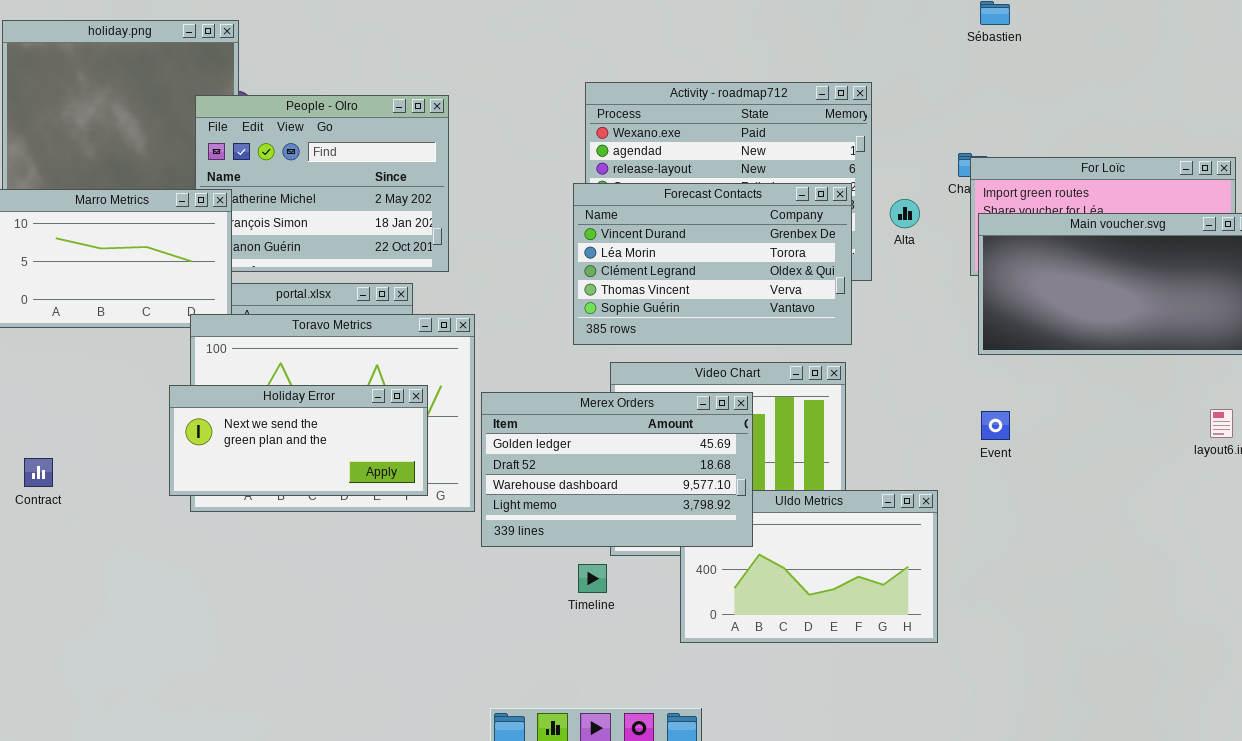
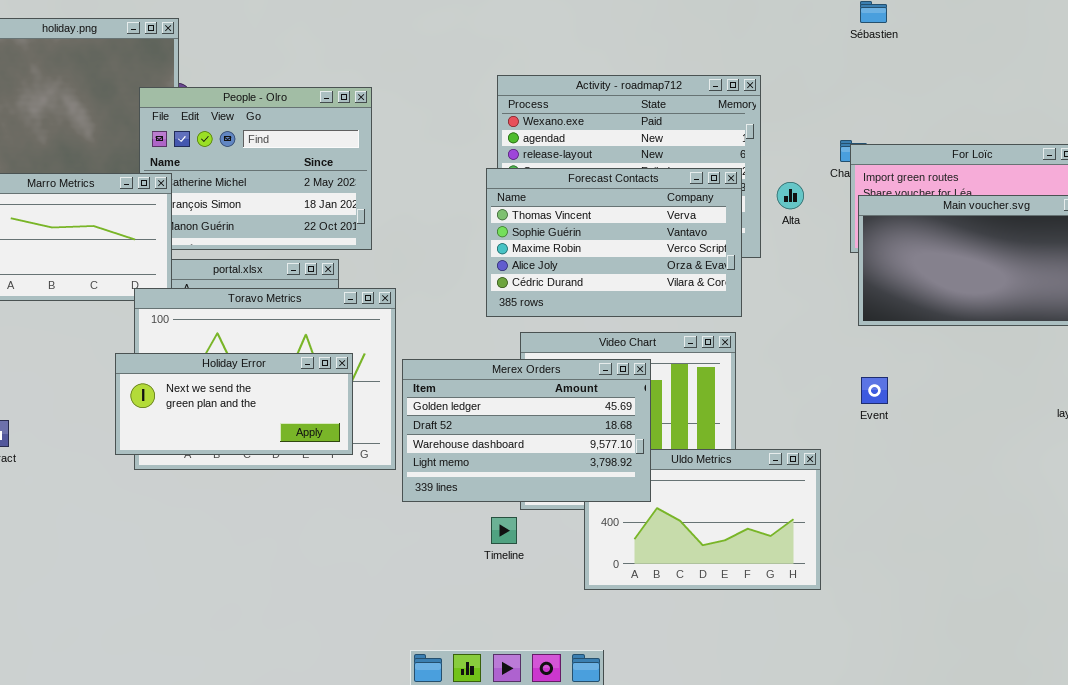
Forecast Contacts: [573,183,852,345] -> [486,168,742,317], scrolled down 3 rows

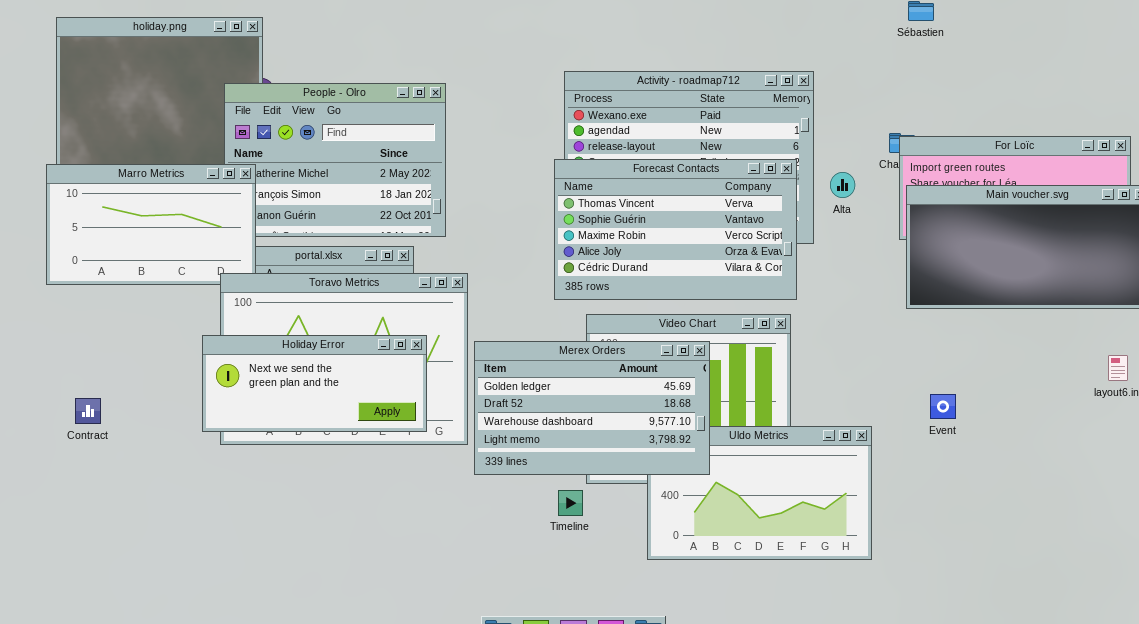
Event: [861,377,888,404] -> [930,394,956,419], moved

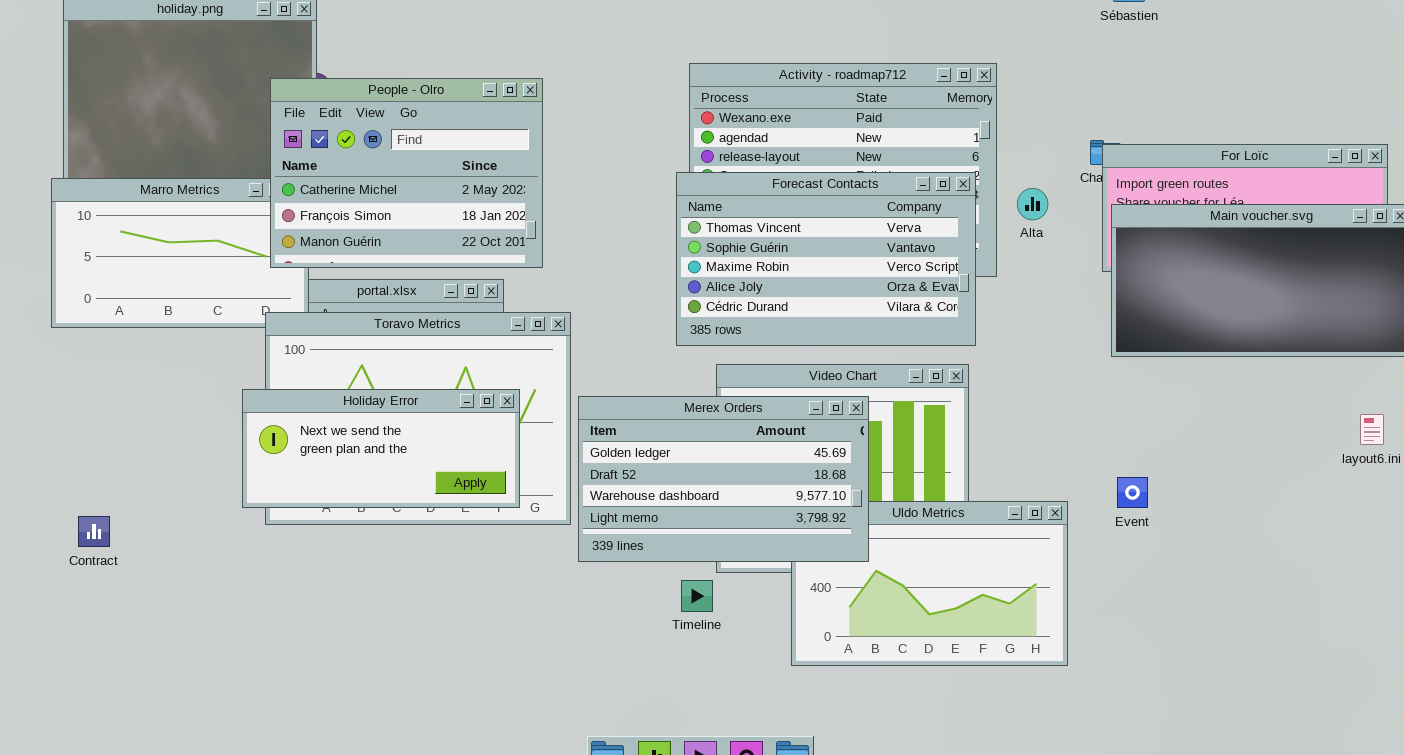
People - Olro: [224,83,446,237] -> [270,78,543,268], raised
Event: [930,394,956,419] -> [1117,477,1148,508], moved
Contract: [75,398,101,424] -> [78,516,110,547], moved

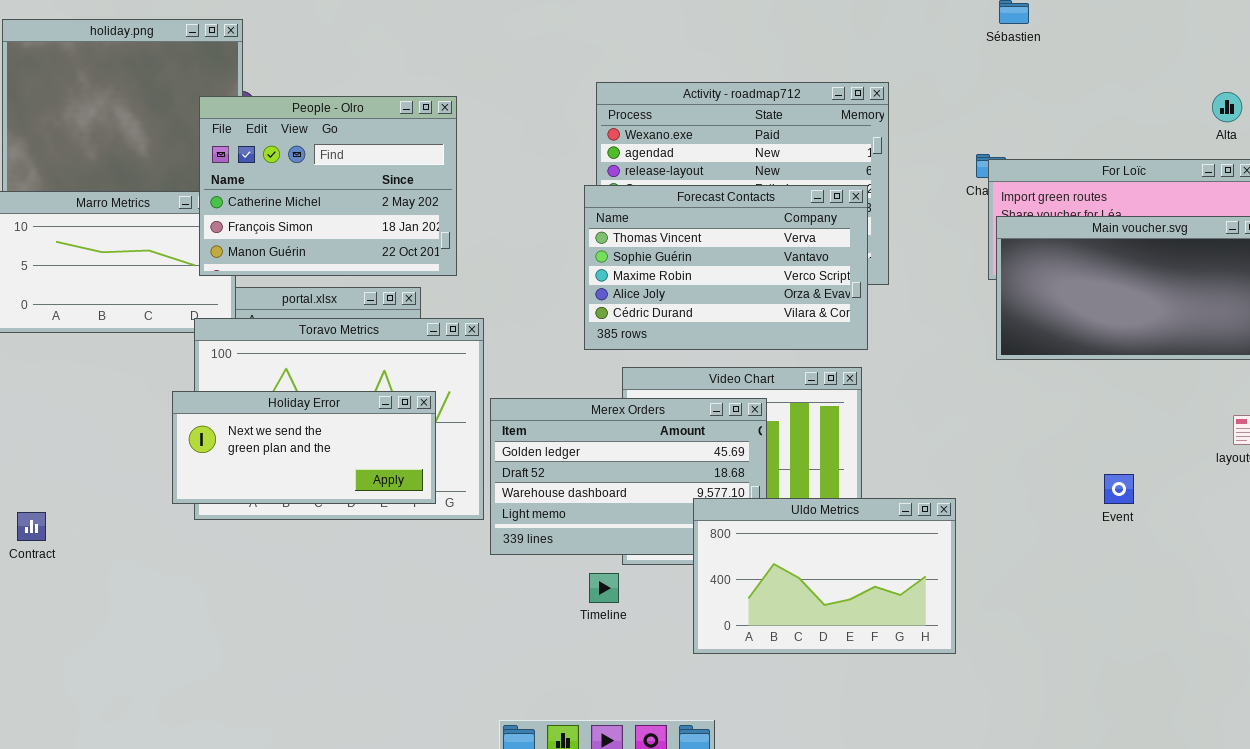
Alta: [1017,188,1048,220] -> [1212,92,1242,122], moved
Event: [1117,477,1148,508] -> [1104,474,1134,504], moved
Uldo Metrics: [791,501,1068,666] -> [693,498,956,654], raised

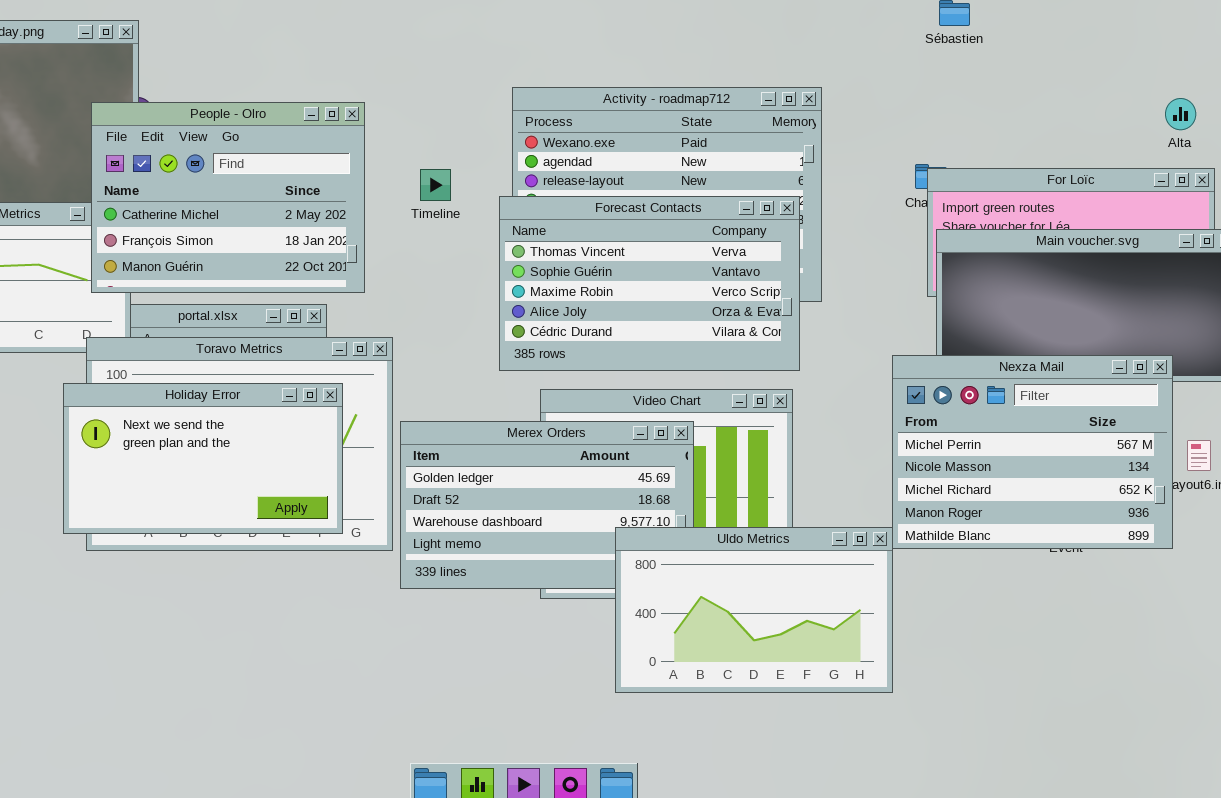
Nexza Mail: none -> [892,355,1173,549], opened
Holiday Error: [172,391,436,504] -> [63,383,343,534], resized
Timeline: [589,573,619,603] -> [420,169,451,201], moved

